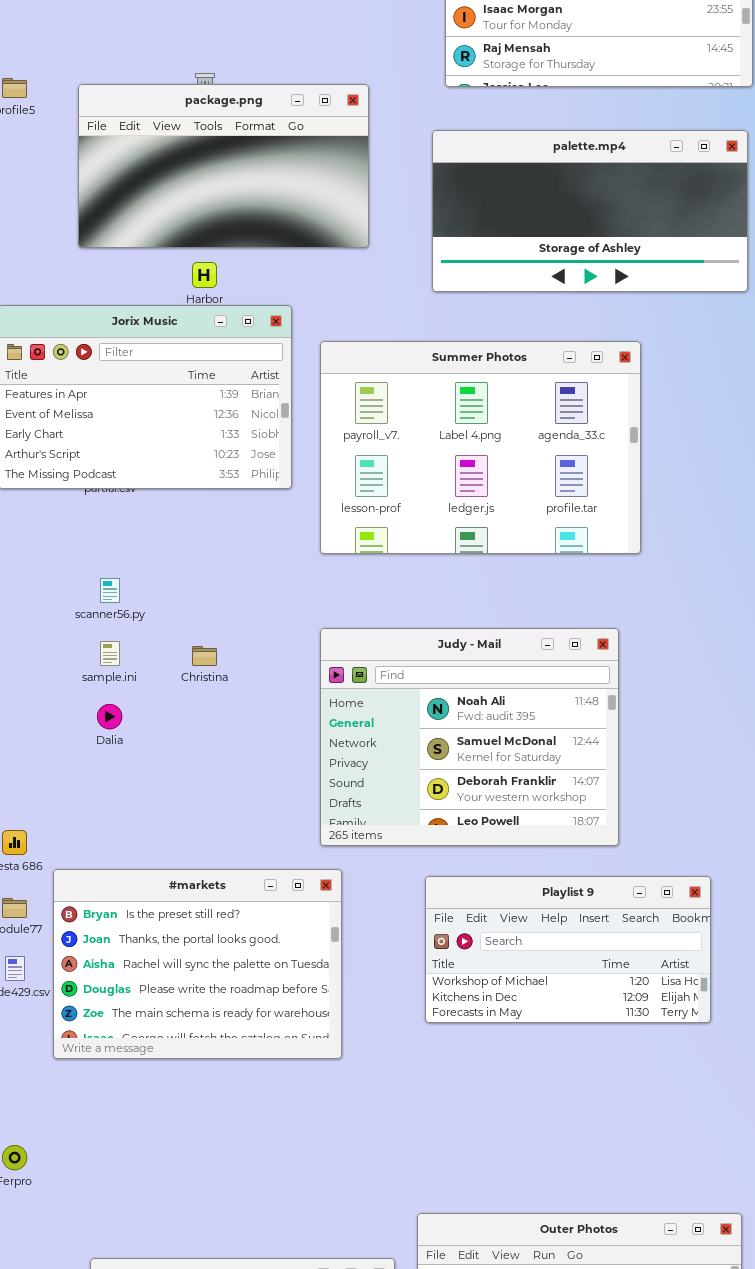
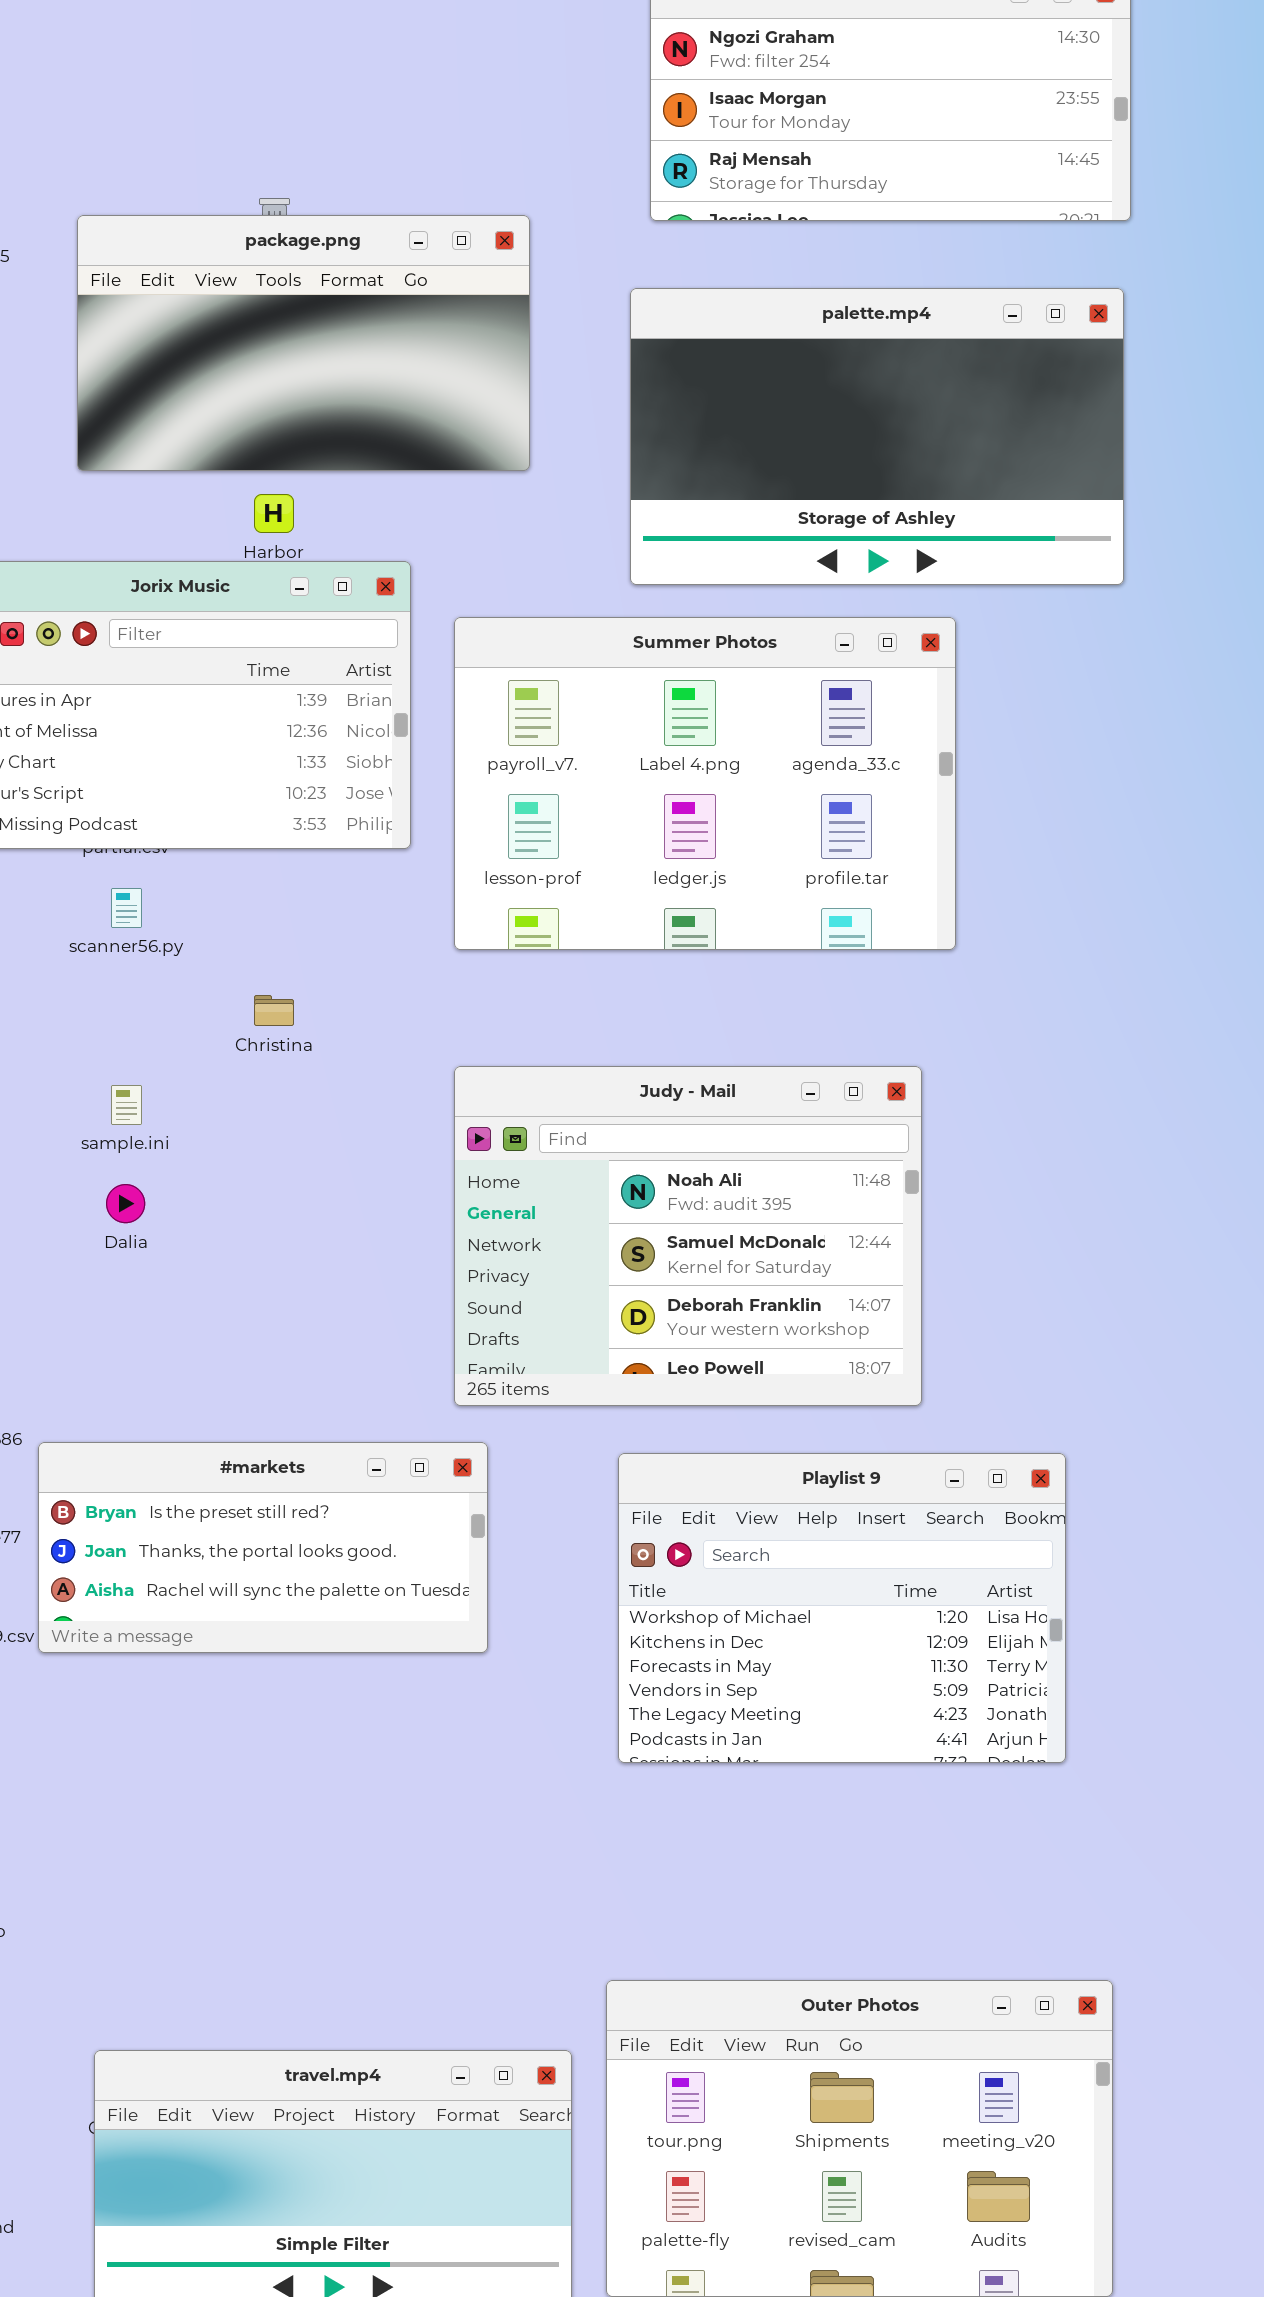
palette.mp4: [432,130,748,292] -> [630,288,1124,585], resized
scanner56.py: [100,578,120,603] -> [111,888,142,928], moved
Christina: [192,646,217,666] -> [254,995,294,1026], moved
#markets: [53,869,342,1059] -> [38,1442,488,1653], resized
Playlist 9: [425,876,711,1023] -> [618,1453,1066,1763], resized

